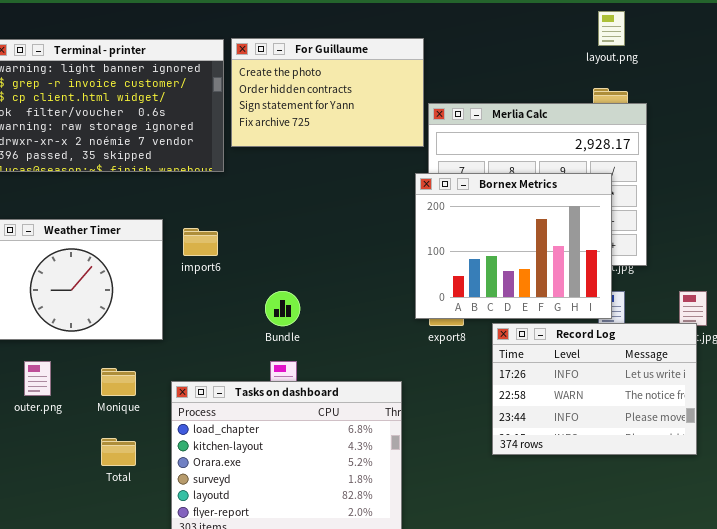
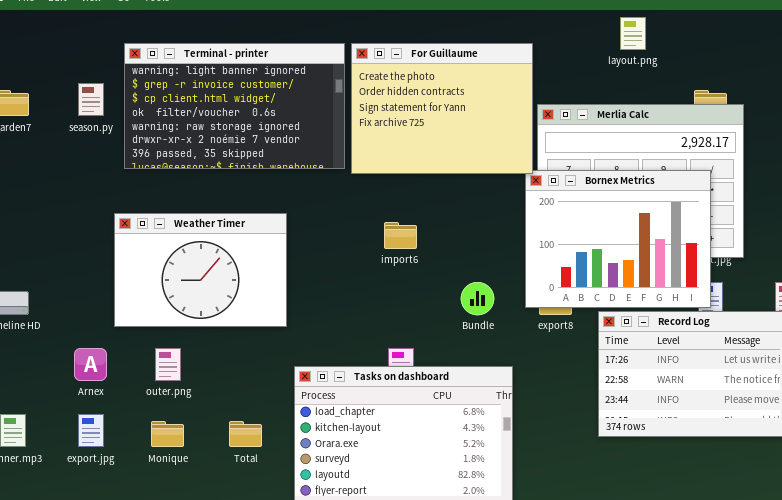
layout.png: [598,11,625,46] -> [620,17,646,50], moved
For Guillaume: [231,38,424,147] -> [351,43,533,174], resized
import6: [183,228,218,256] -> [384,222,417,249], moved
Bundle: [265,291,300,326] -> [461,282,494,315], moved
Monique: [101,368,136,396] -> [151,421,184,447], moved

